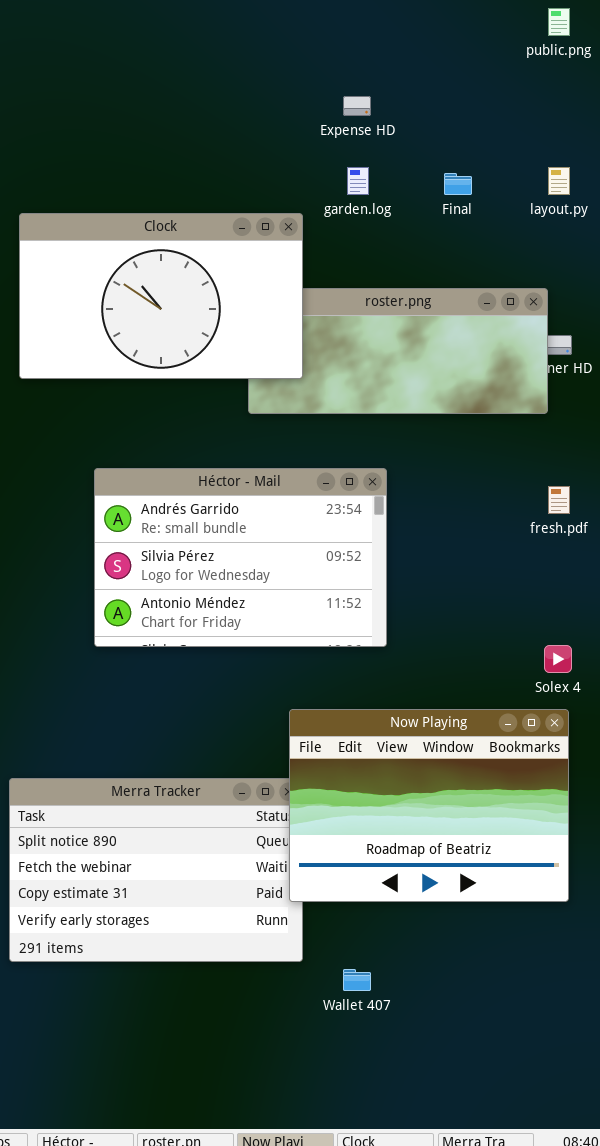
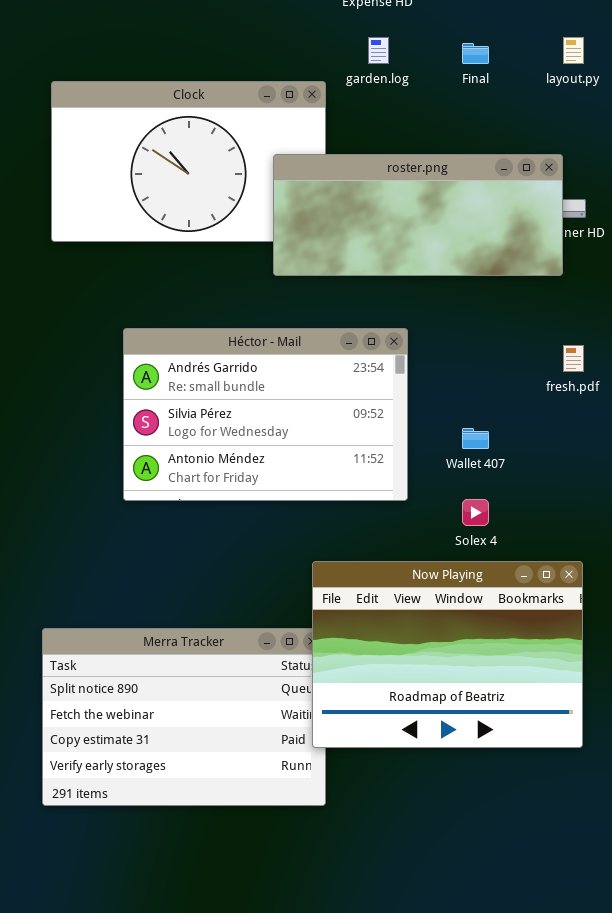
roster.png: [248,288,548,414] -> [273,154,563,276], raised
Solex 4: [544,645,572,673] -> [462,499,489,526], moved
Wallet 407: [343,969,371,991] -> [462,428,489,449], moved

